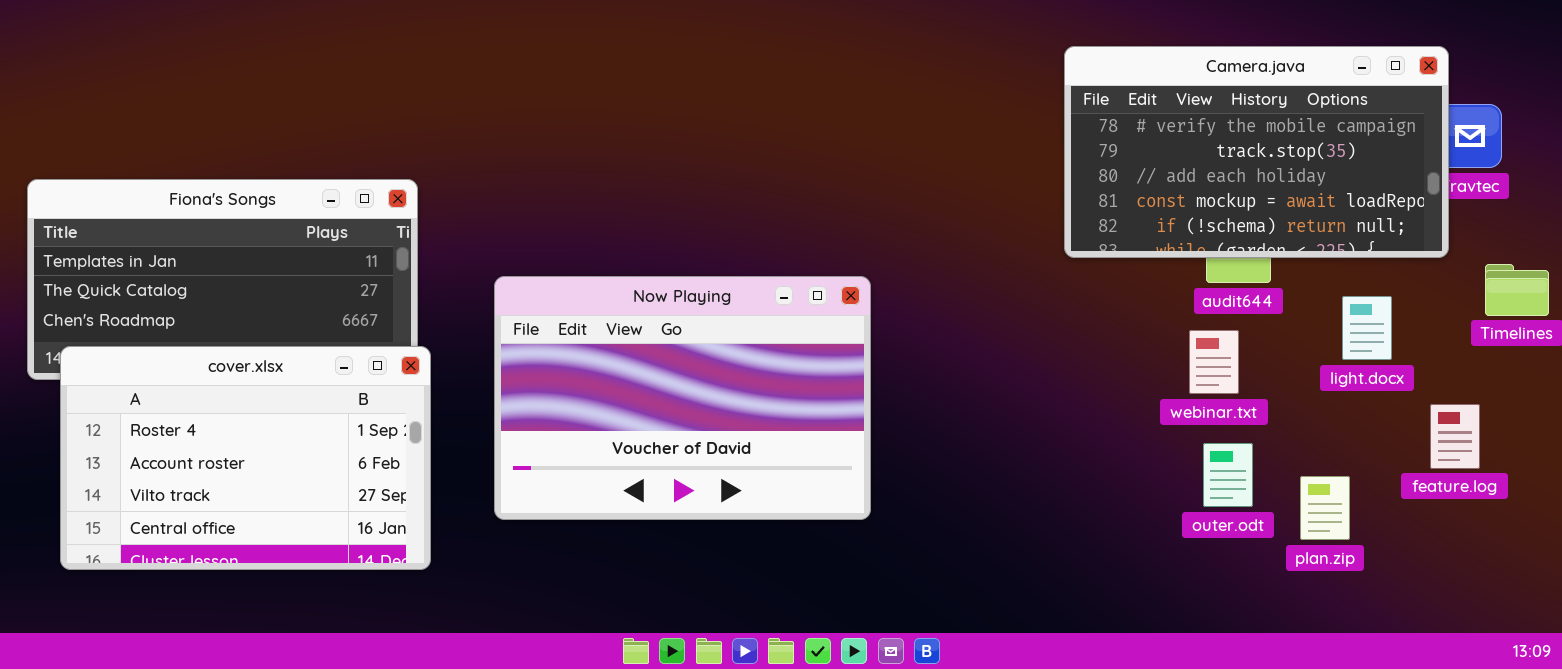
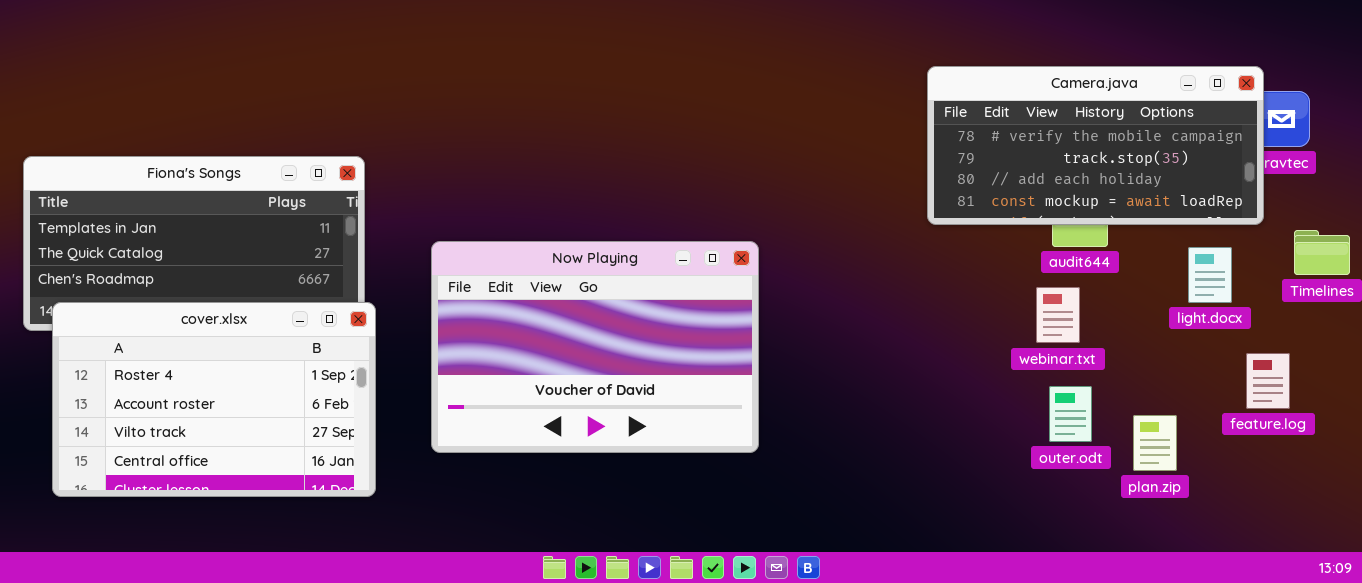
Camera.java: [1064,46,1449,258] -> [927,66,1264,225], resized
light.docx: [1342,296,1392,360] -> [1188,247,1232,303], moved

